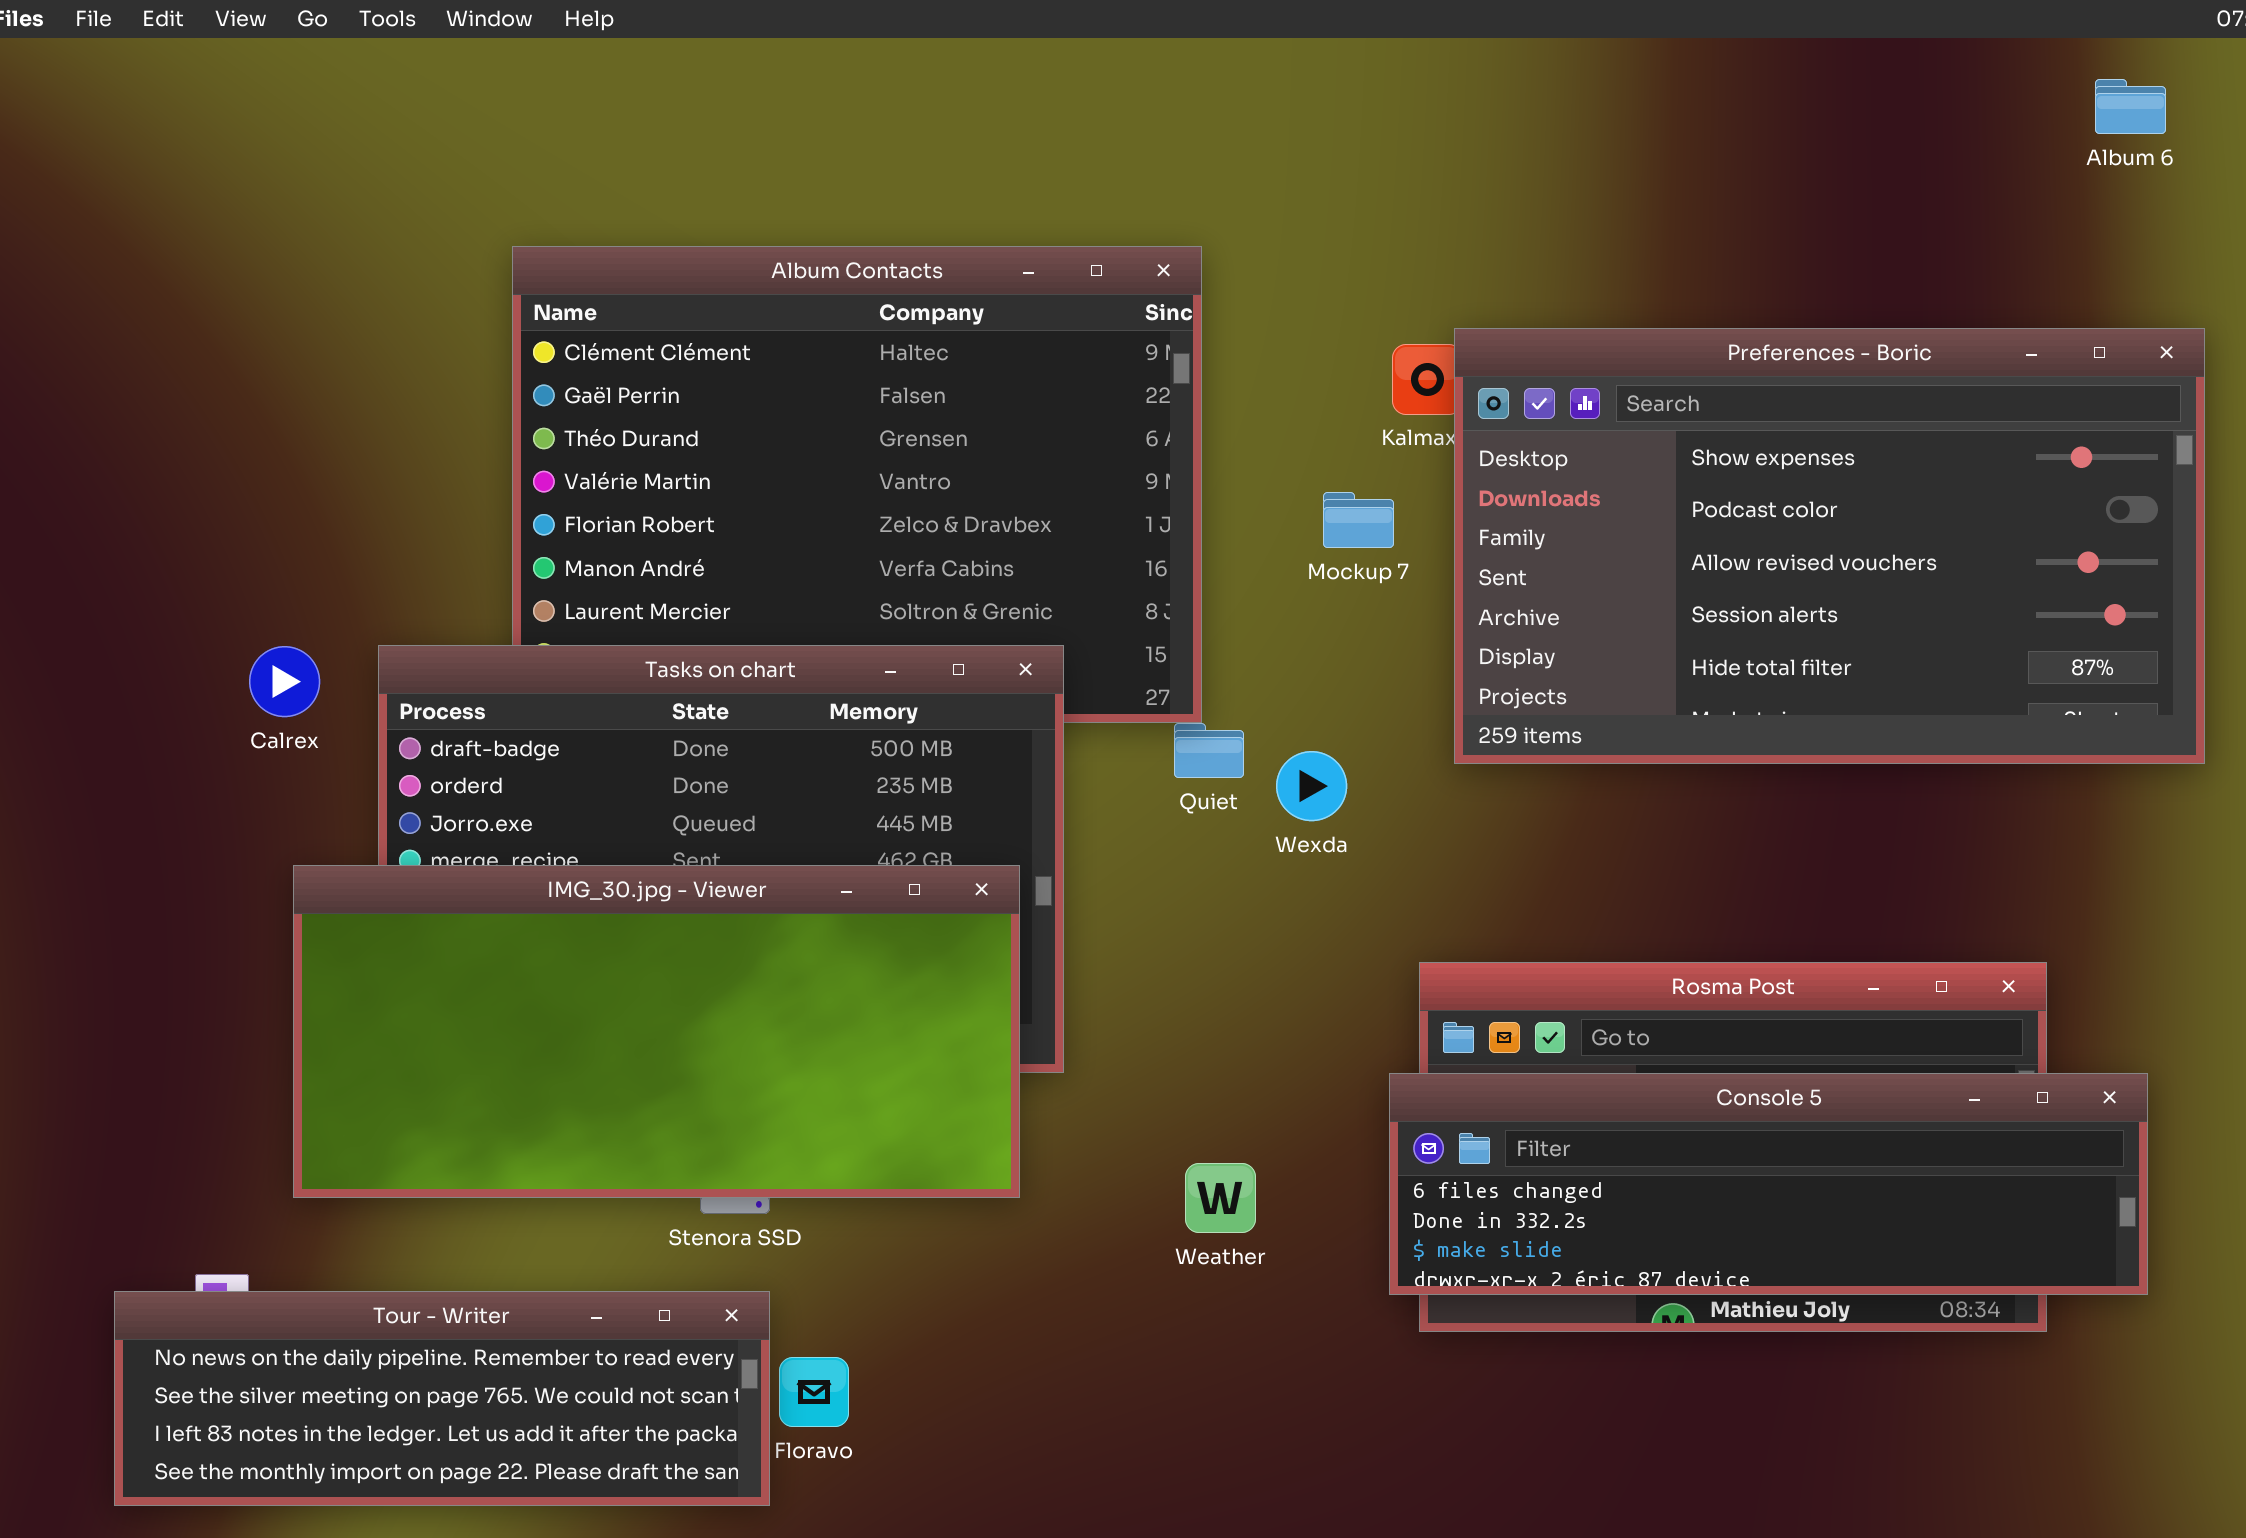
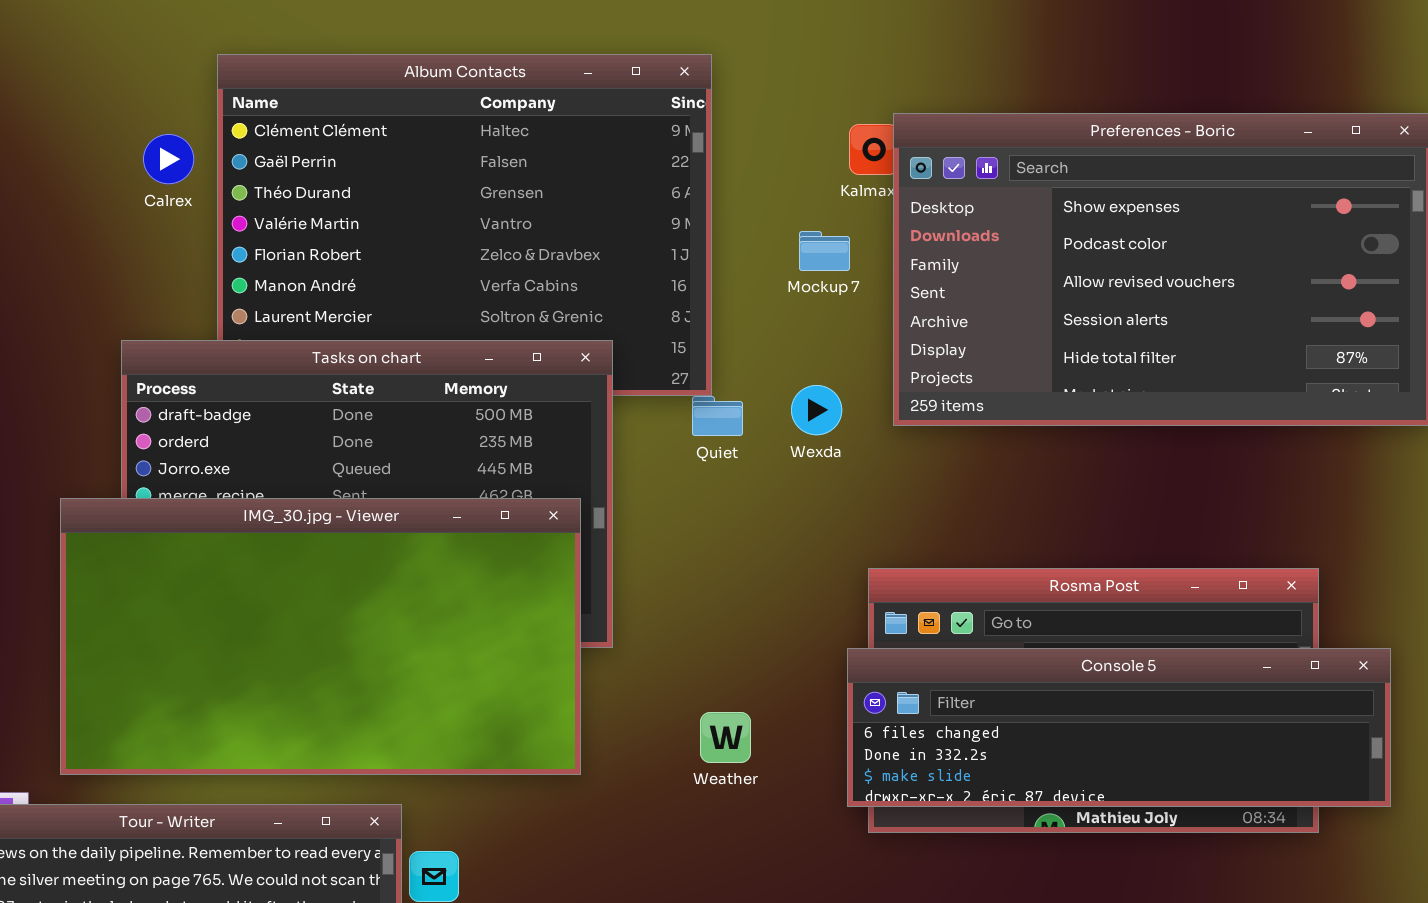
Calrex: [249,646,320,717] -> [143,134,194,184], moved
Wexda: [1276,751,1347,821] -> [791,385,842,435], moved
IMG_30.jpg - Viewer: [293,865,1020,1198] -> [60,498,581,775], resized

